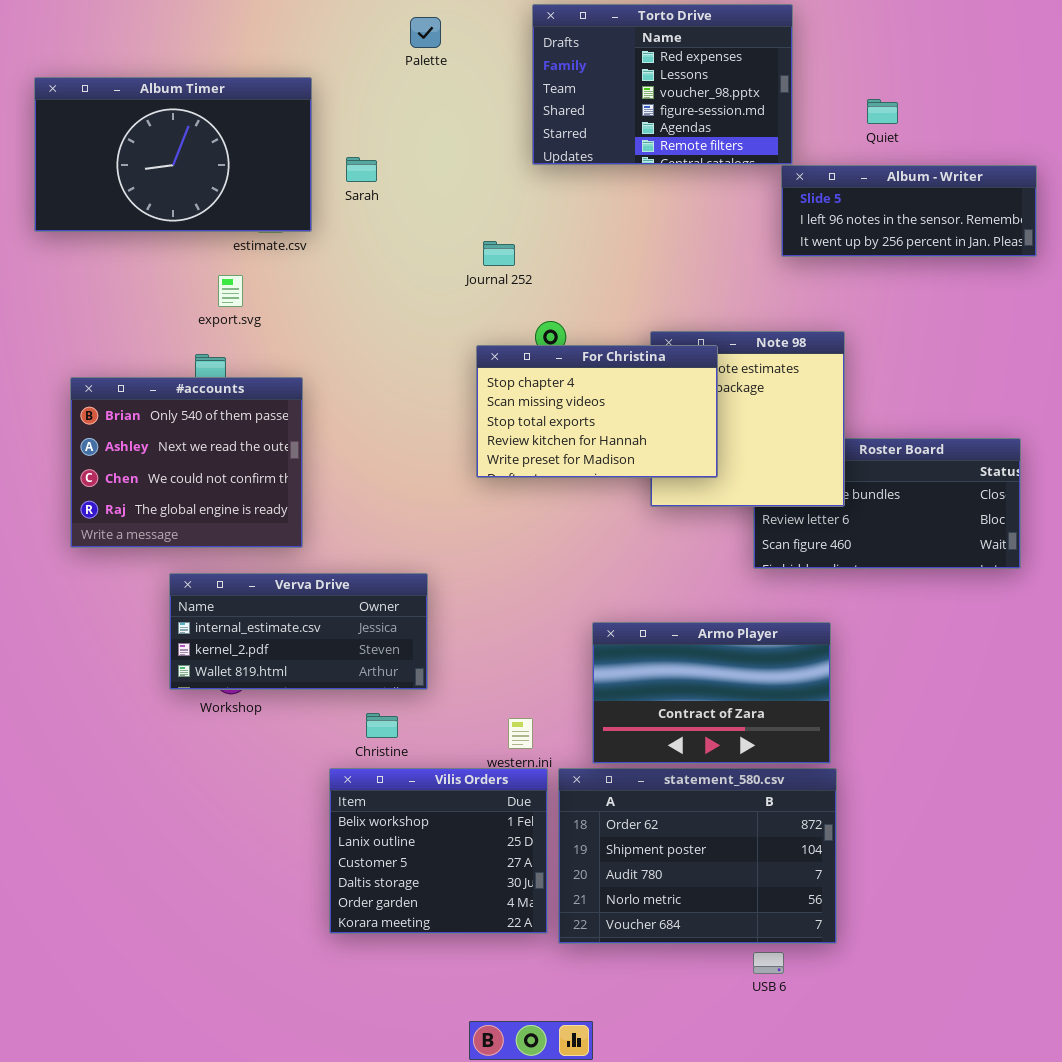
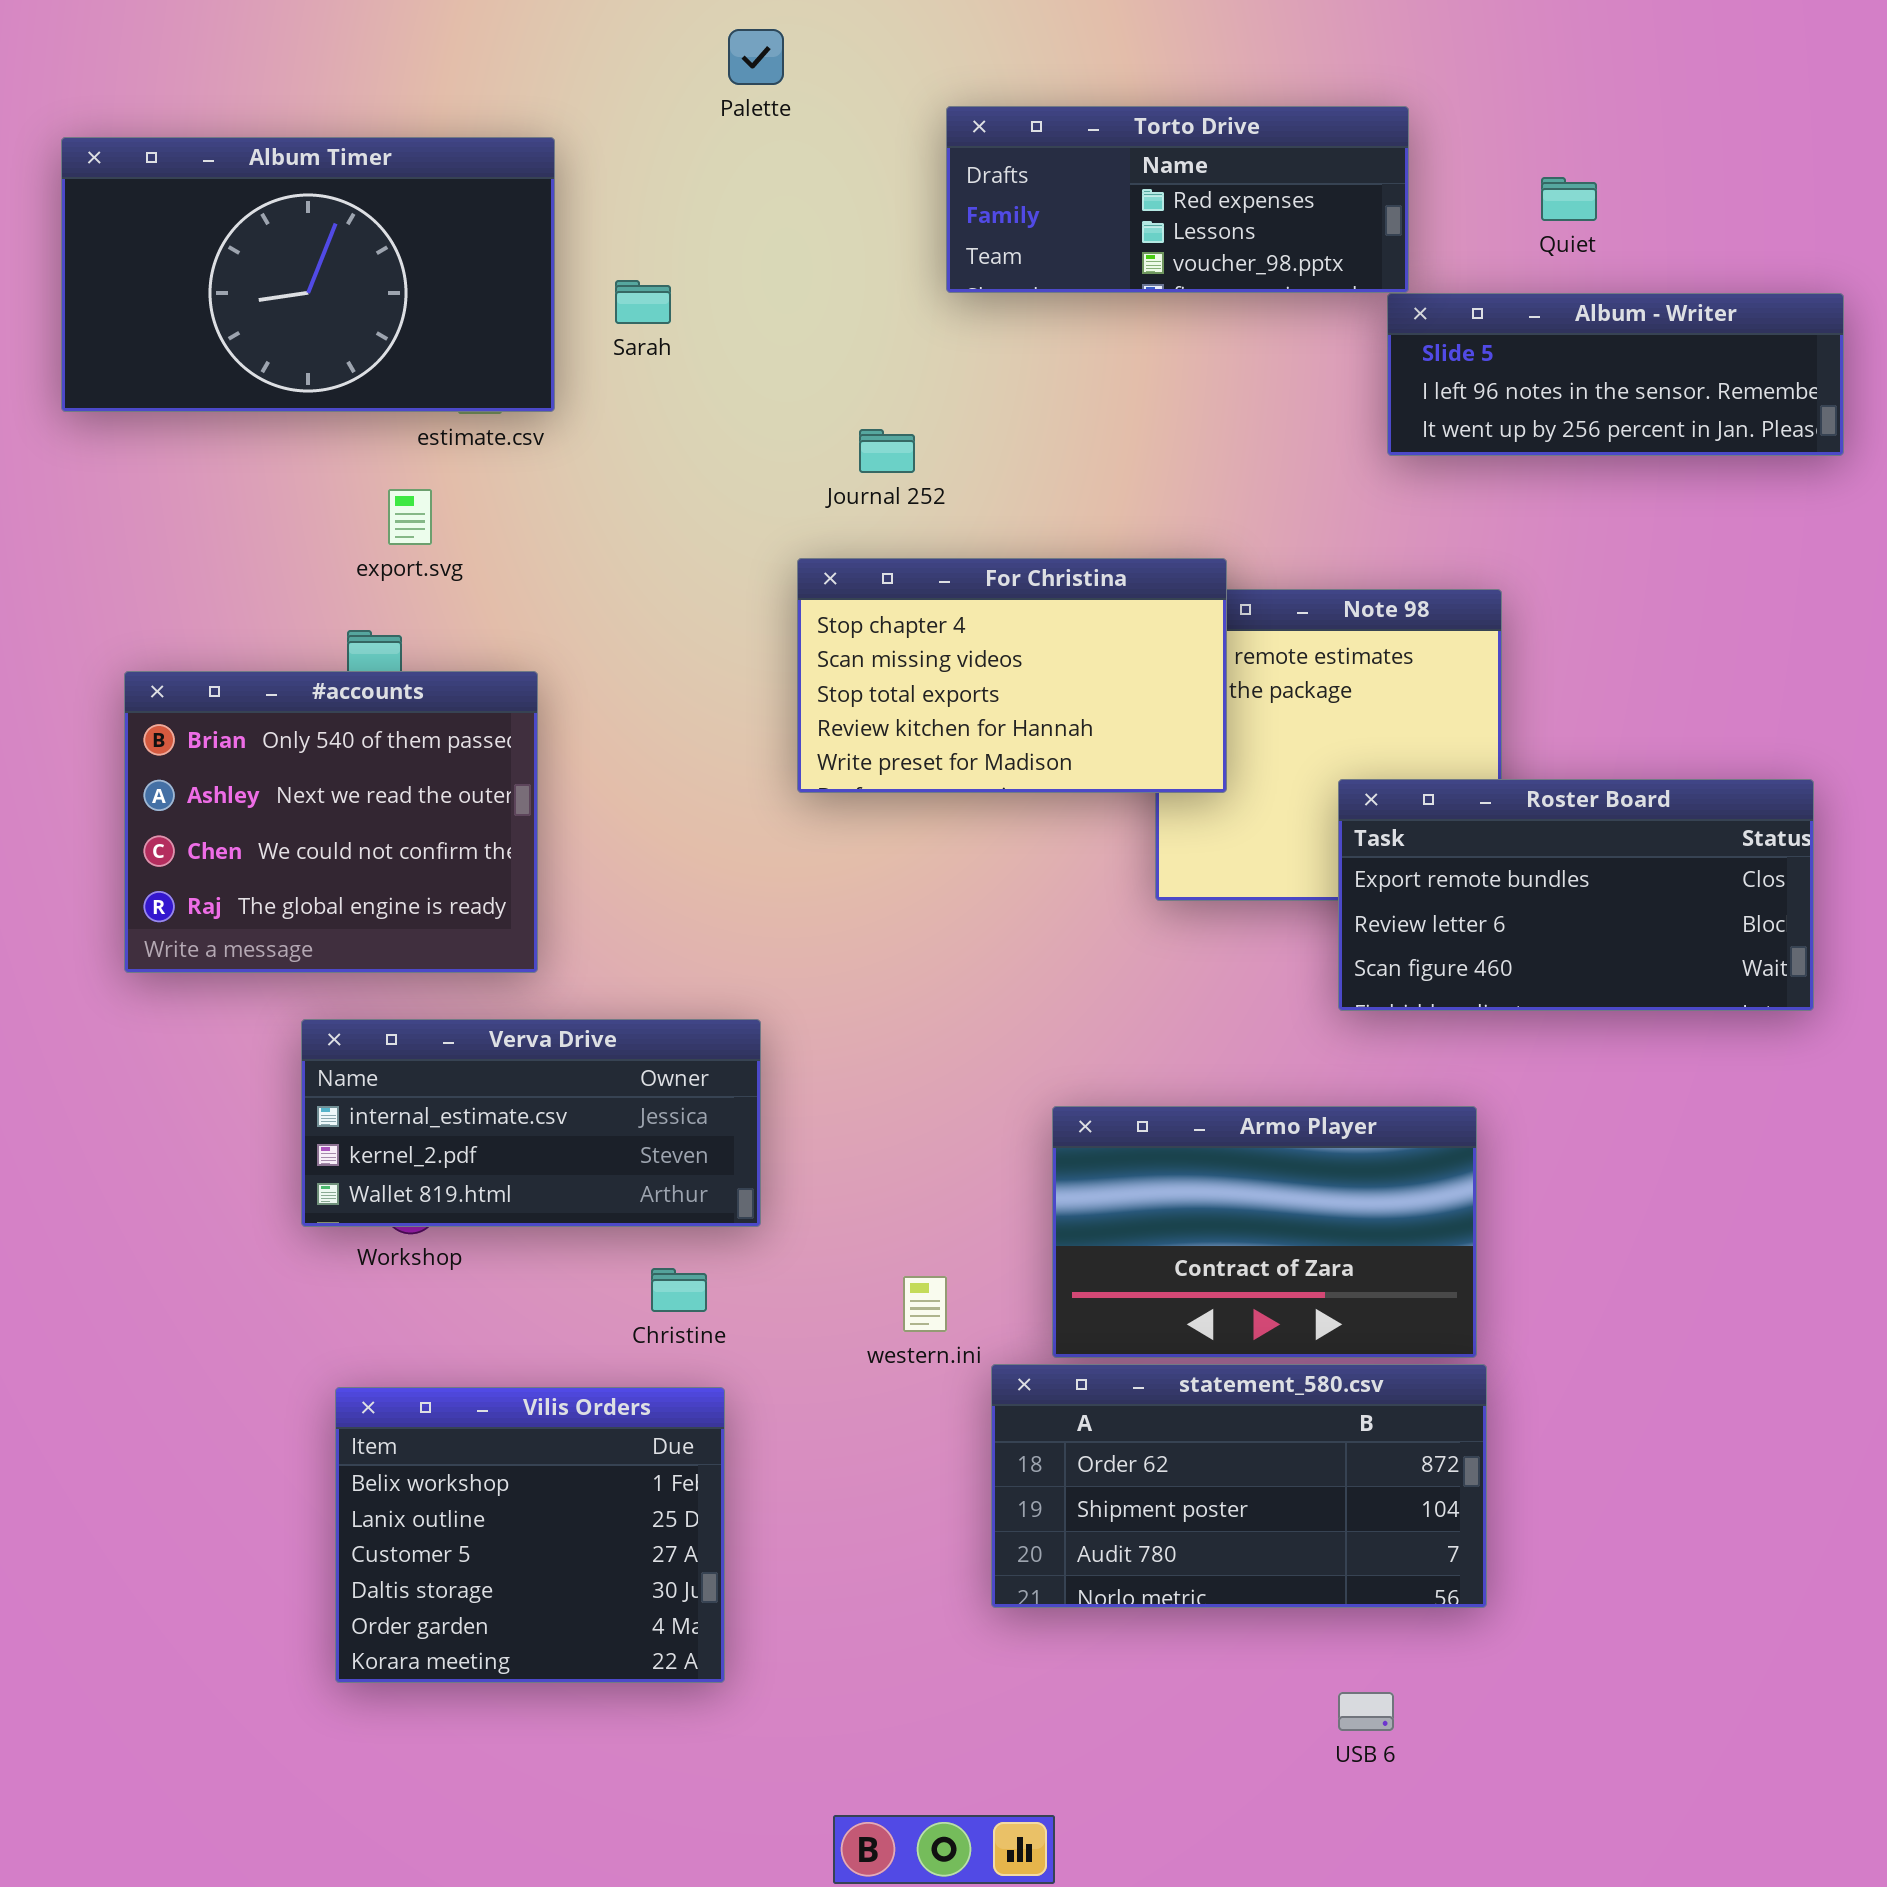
Torto Drive: [532,4,793,165] -> [946,106,1409,293], resized
For Christina: [476,345,718,478] -> [797,558,1227,793], moved
Roster Board: [753,438,1021,569] -> [1338,779,1814,1011], raised
Vilis Orders: [329,768,548,934] -> [335,1387,725,1683], moved
statement_580.csv: [558,768,837,944] -> [991,1364,1487,1608], resized

